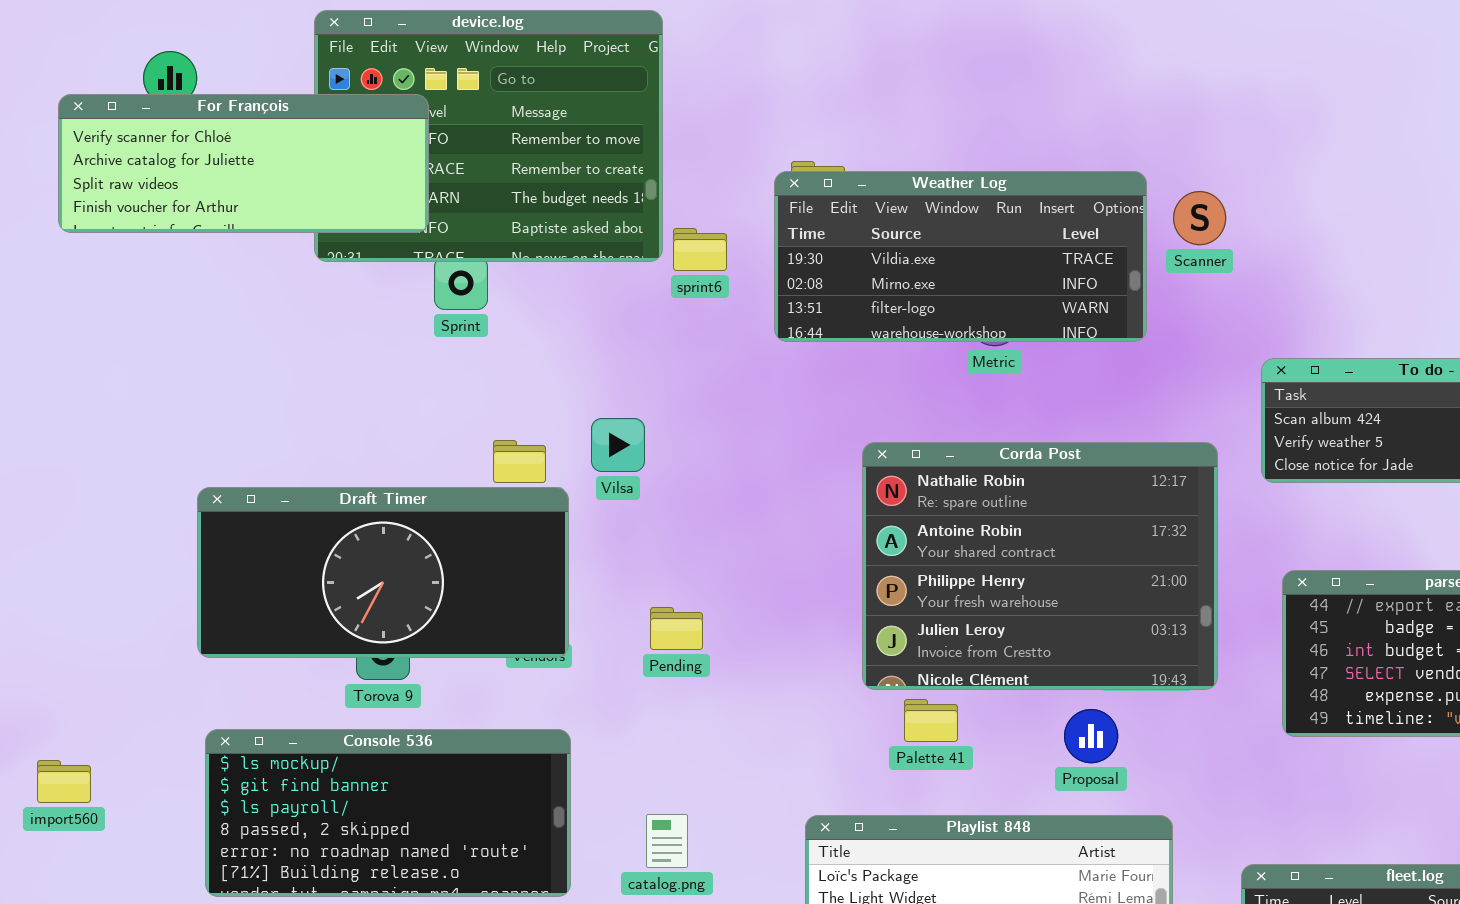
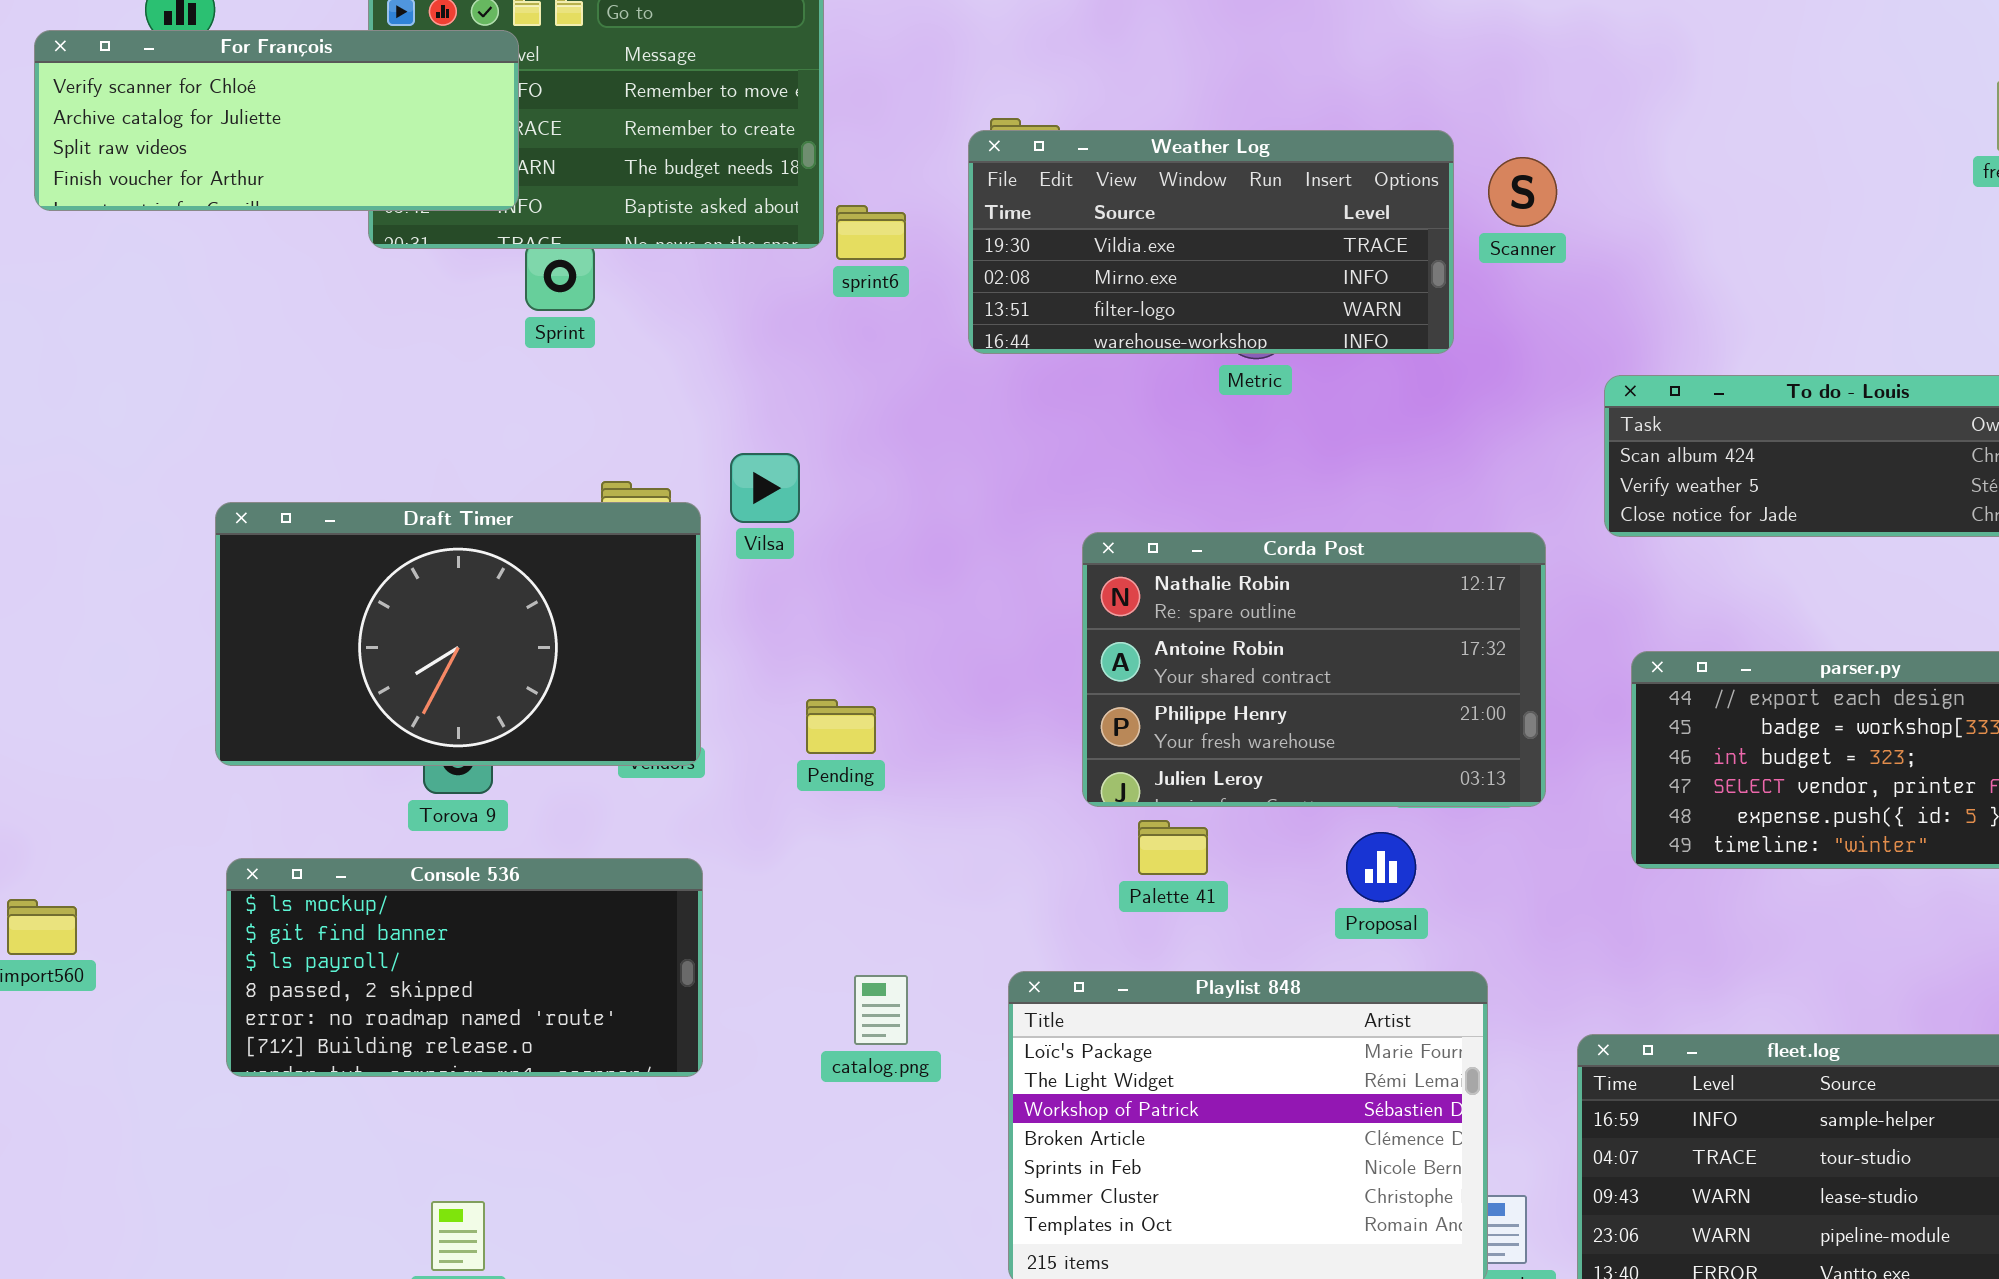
Corda Post: [862,442,1218,690] -> [1082,532,1546,807], resized
Draft Timer: [197,487,569,658] -> [215,502,701,766], resized
catalog.png: [646,814,688,868] -> [854,975,908,1045], moved

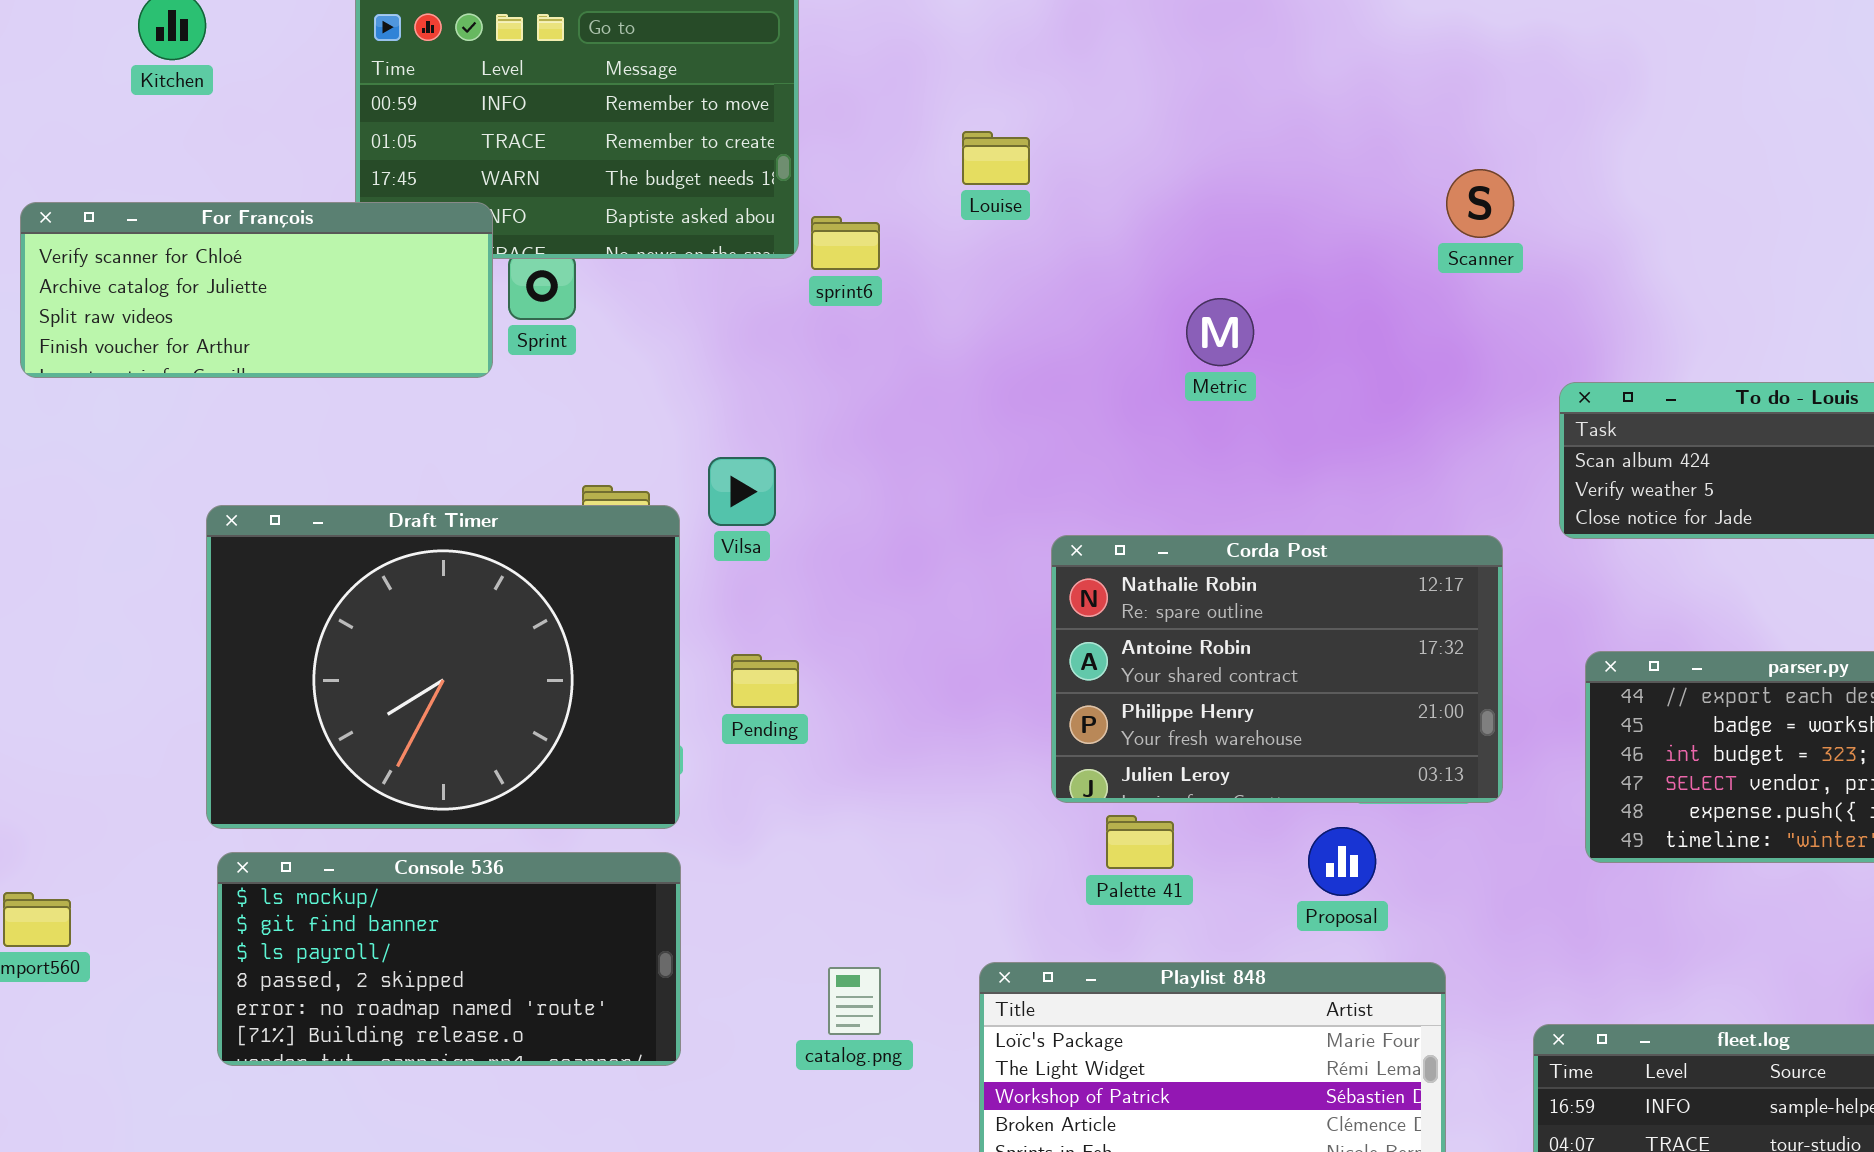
For François: [34,30,519,211] -> [20,202,493,378], moved
Weather Log: [968,130,1454,354] -> none, closed
Draft Timer: [215,502,701,766] -> [206,505,680,829], resized
Pending: [806,699,876,754] -> [731,654,799,708], moved

